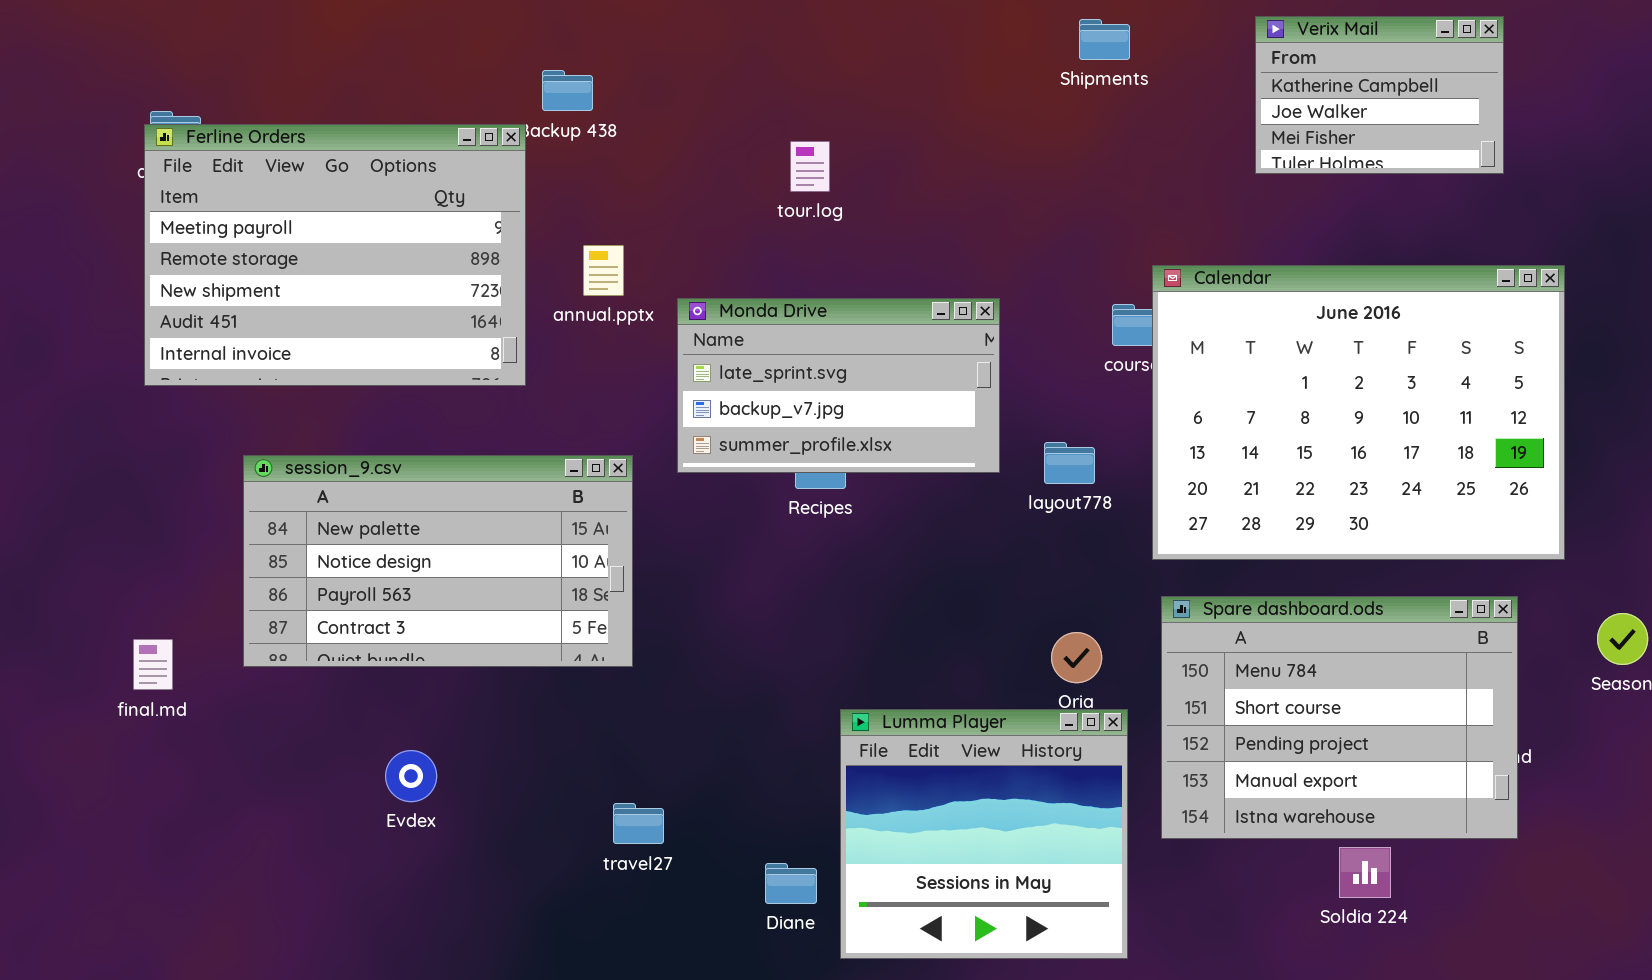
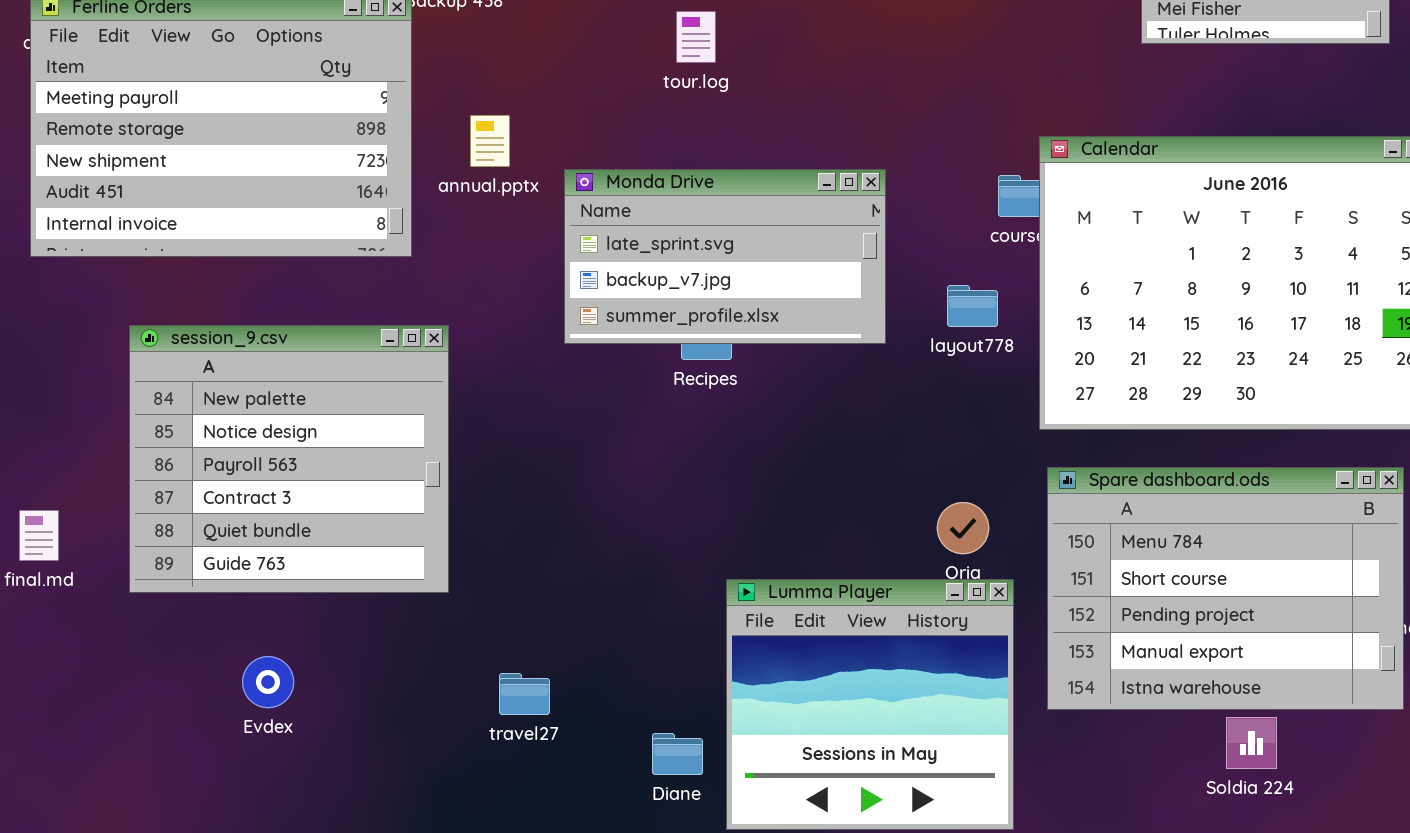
layout778: [1044,442,1095,484] -> [947,285,998,327], moved
session_9.csv: [243,455,633,667] -> [129,325,449,593], resized
Evdex: [385,750,437,802] -> [242,656,294,708], moved

